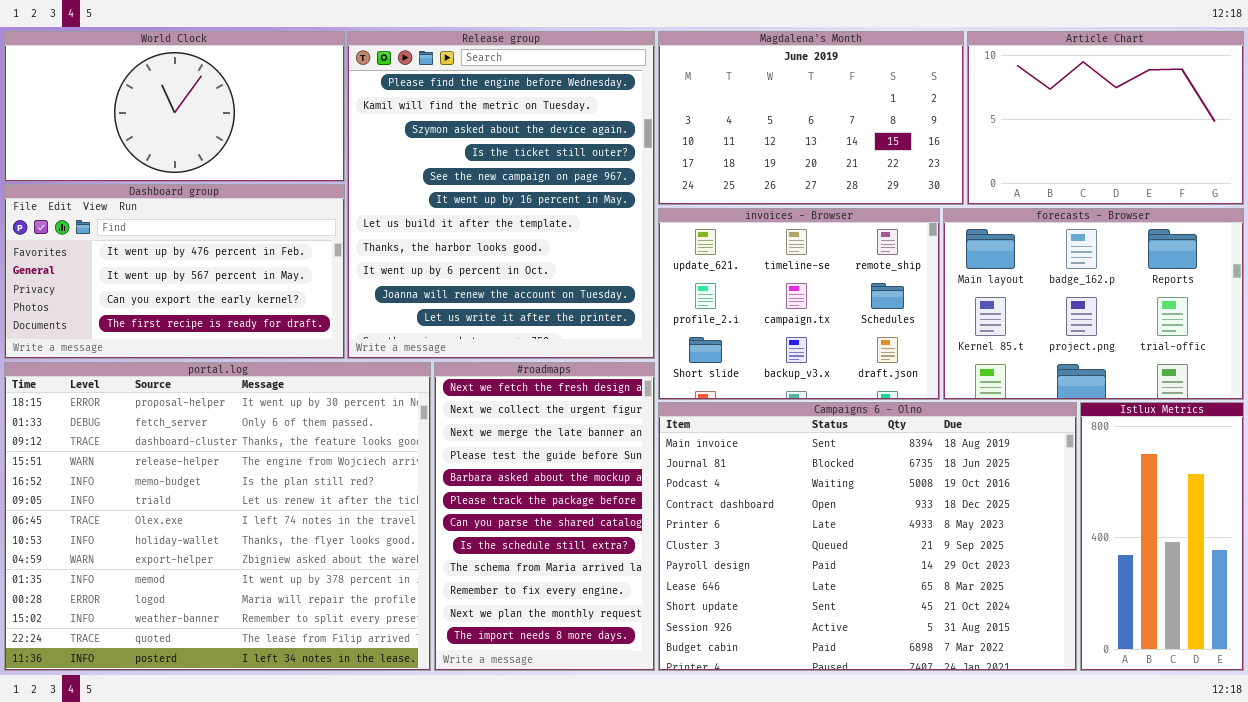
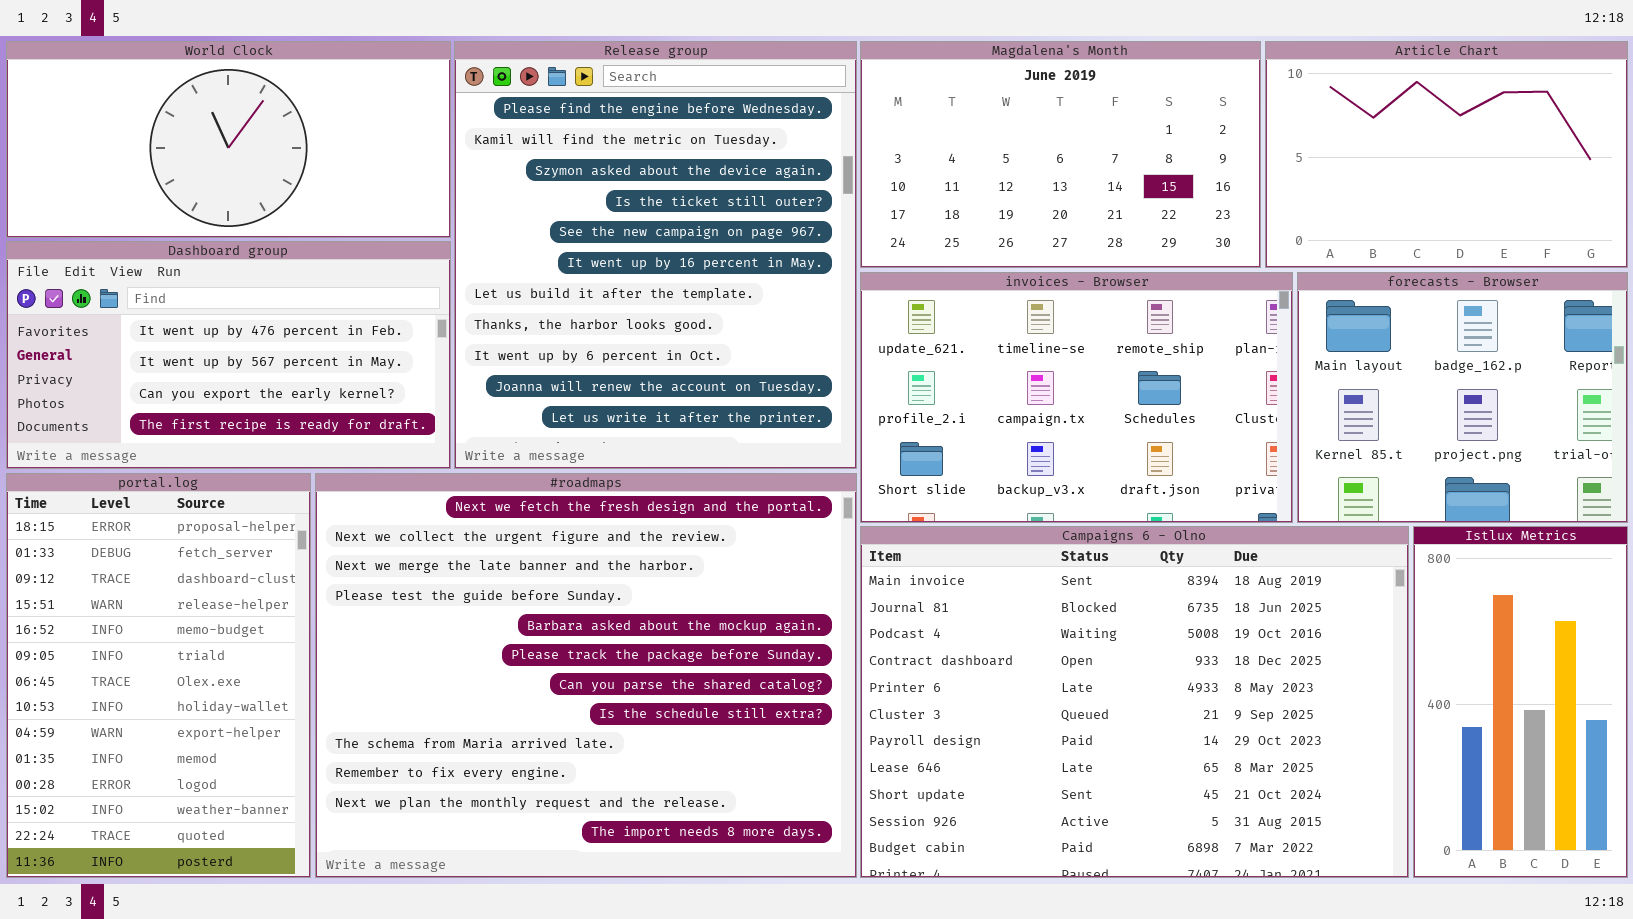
invoices - Browser: [658,208,940,400] -> [860,272,1293,523], resized
forecasts - Browser: [943,208,1244,400] -> [1297,272,1628,523], resized
portal.log: [4,362,431,671] -> [6,473,311,878], resized
#roadmaps: [434,362,655,671] -> [315,473,857,878], resized

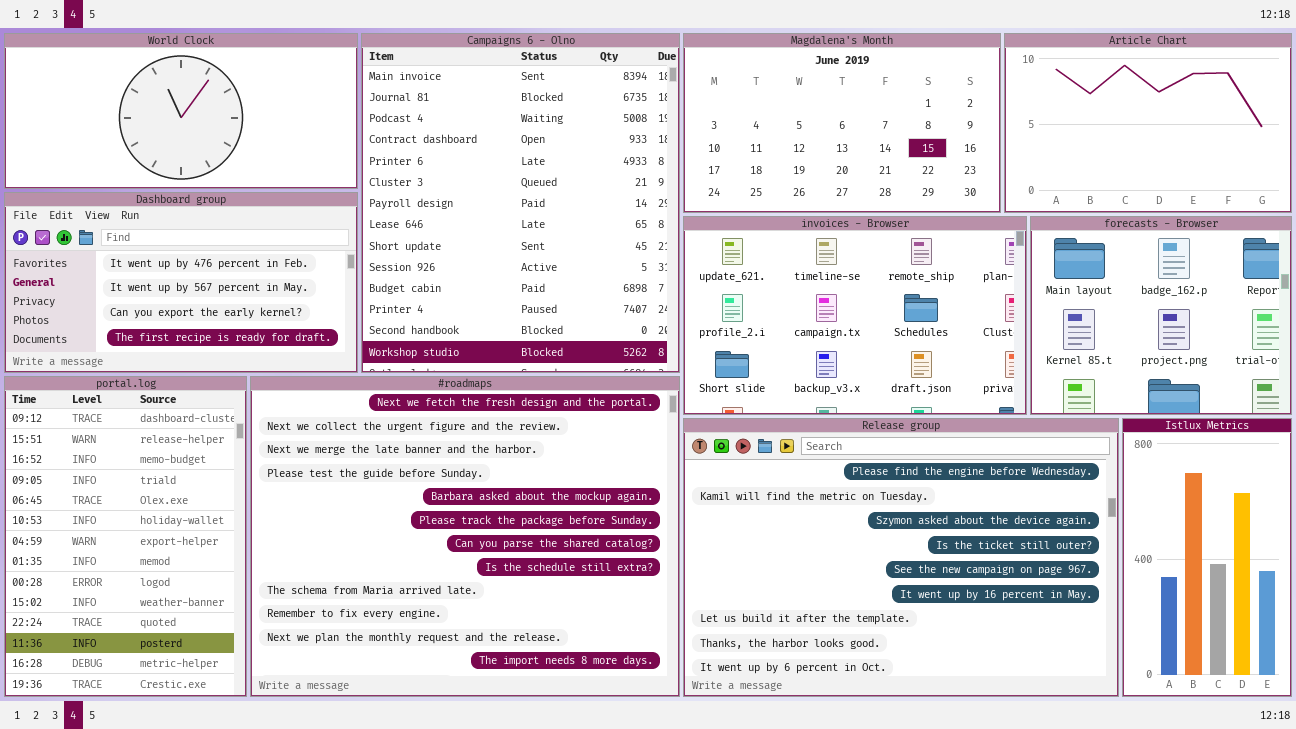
Release group: [454,41,857,469] -> [683,418,1119,697], moved, resized
portal.log: [6,473,311,878] -> [4,376,247,697], scrolled down 2 rows
Campaigns 6 - Olno: [860,526,1409,878] -> [361,33,680,373], moved, resized

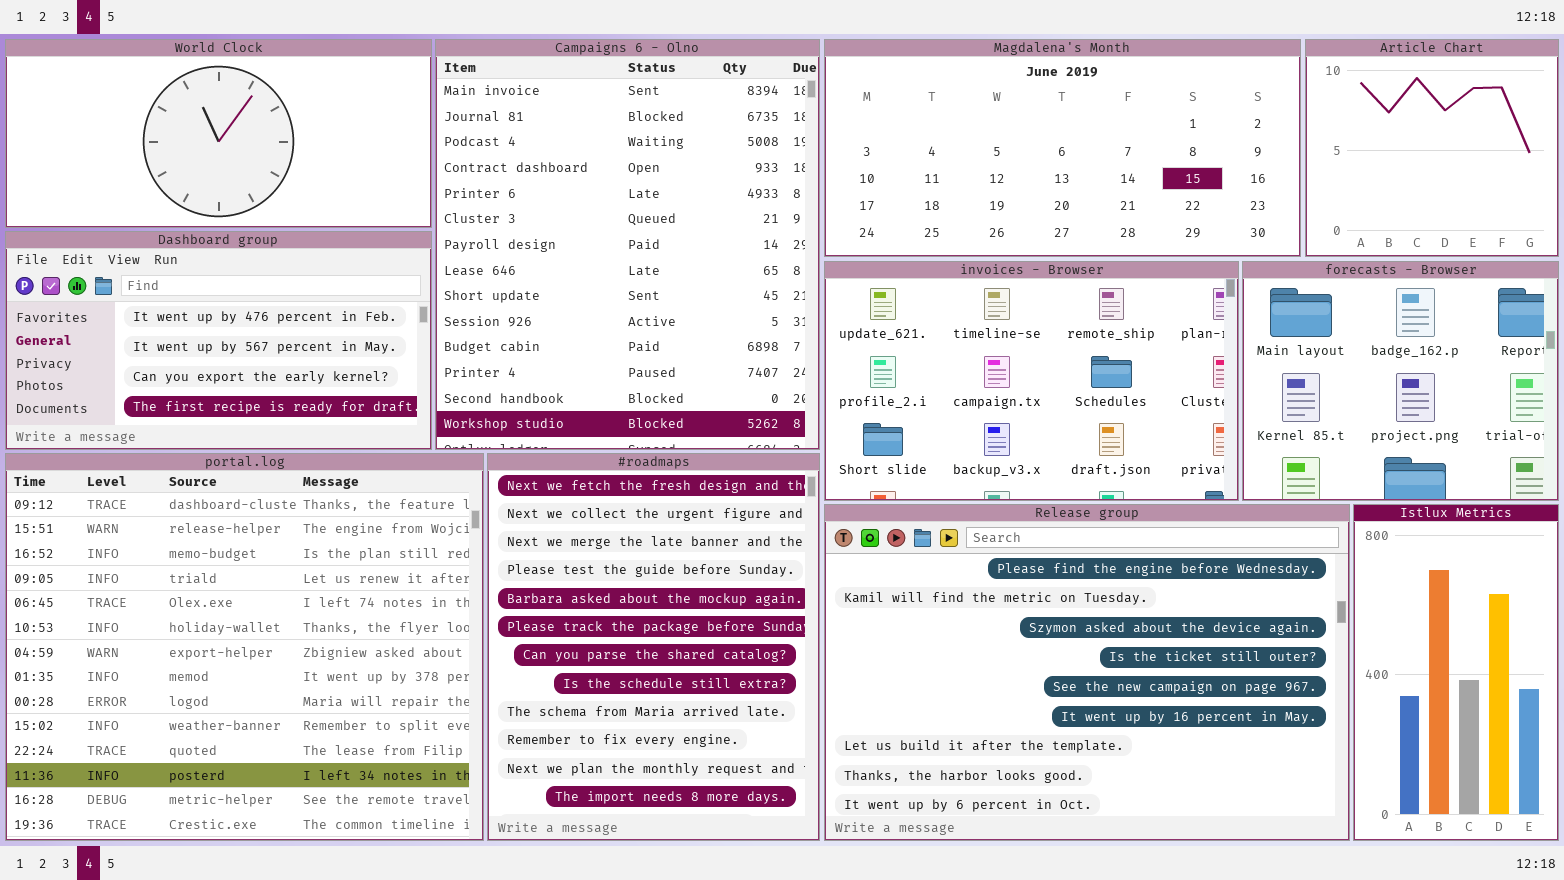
Magdalena's Month: [683,33,1001,213] -> [824,39,1301,257], resized
Article Chart: [1004,33,1292,213] -> [1305,39,1559,257], resized
portal.log: [4,376,247,697] -> [5,453,484,841], resized
#roadmaps: [250,376,680,697] -> [487,453,820,841], resized

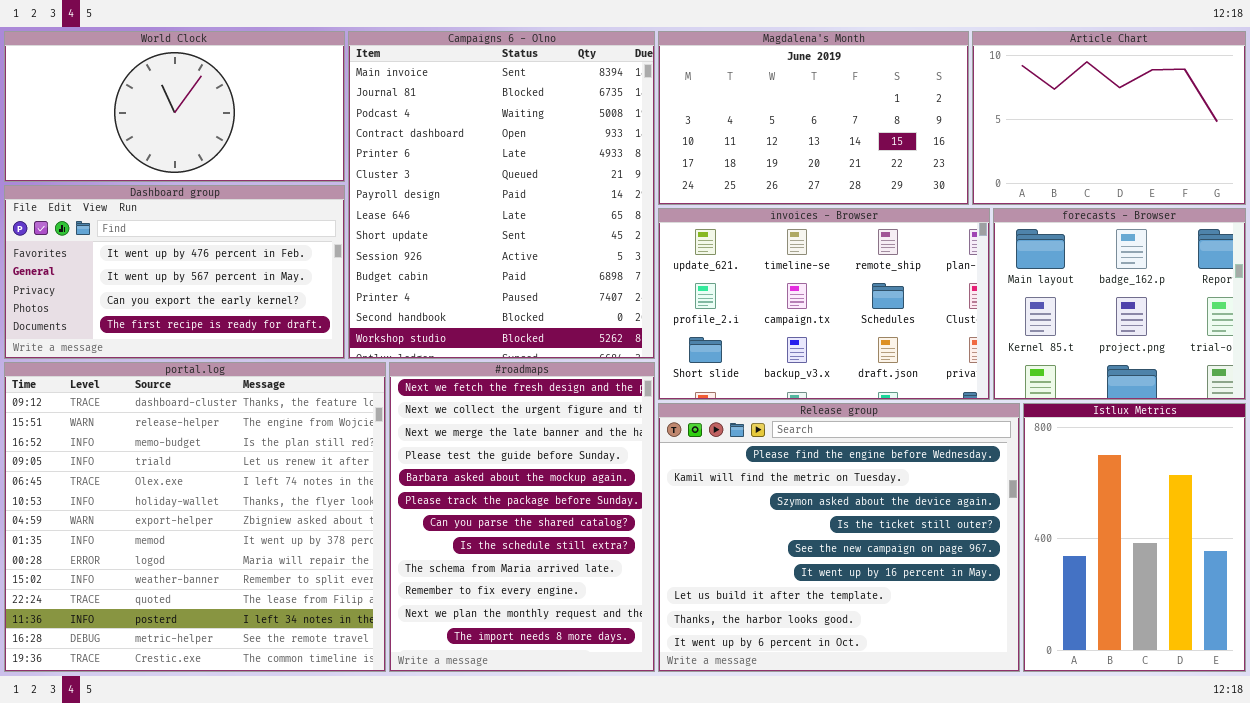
Magdalena's Month: [824,39,1301,257] -> [658,31,969,205], resized
Article Chart: [1305,39,1559,257] -> [972,31,1246,205], resized
Release group: [824,504,1350,841] -> [658,403,1020,672], resized
Istlux Metrics: [1353,504,1559,841] -> [1023,403,1246,672], resized

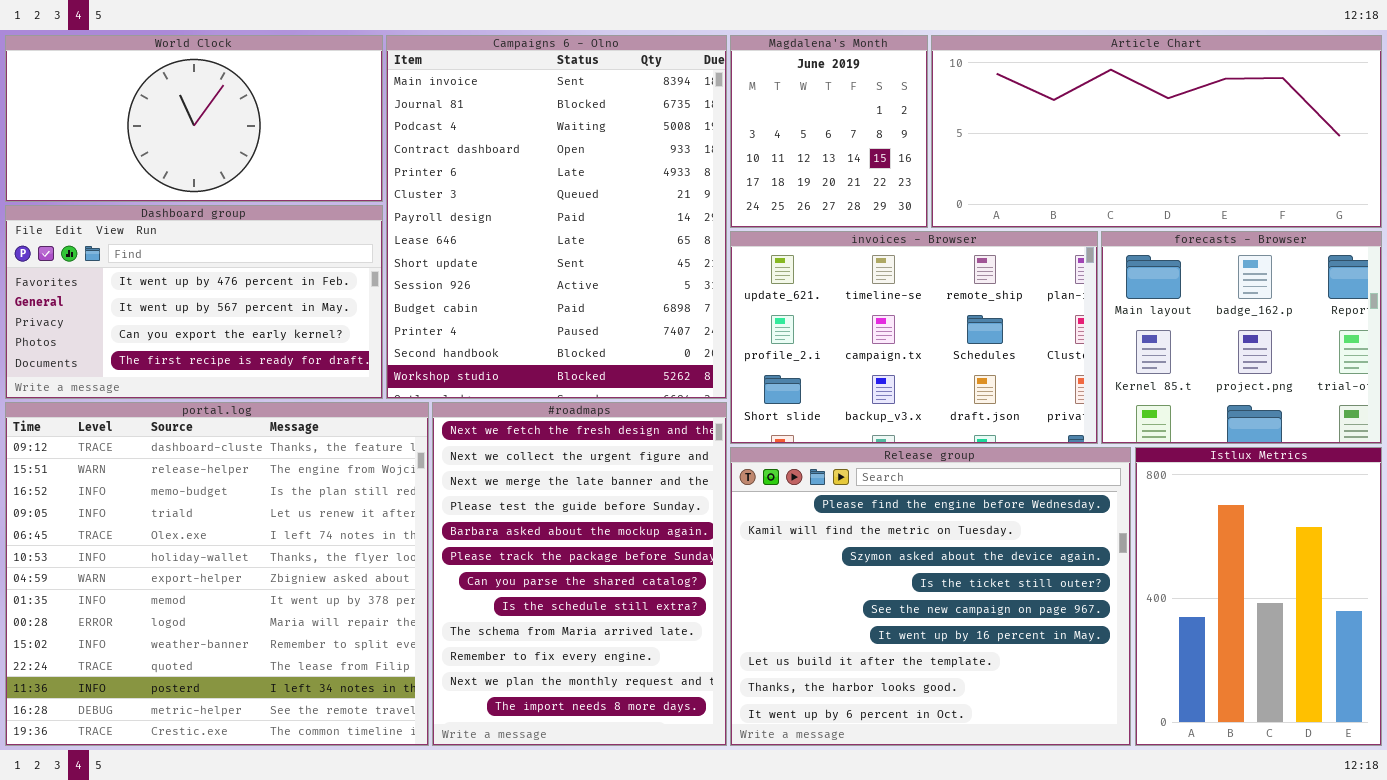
Magdalena's Month: [658,31,969,205] -> [730,35,928,228], resized
Article Chart: [972,31,1246,205] -> [931,35,1382,228], resized

